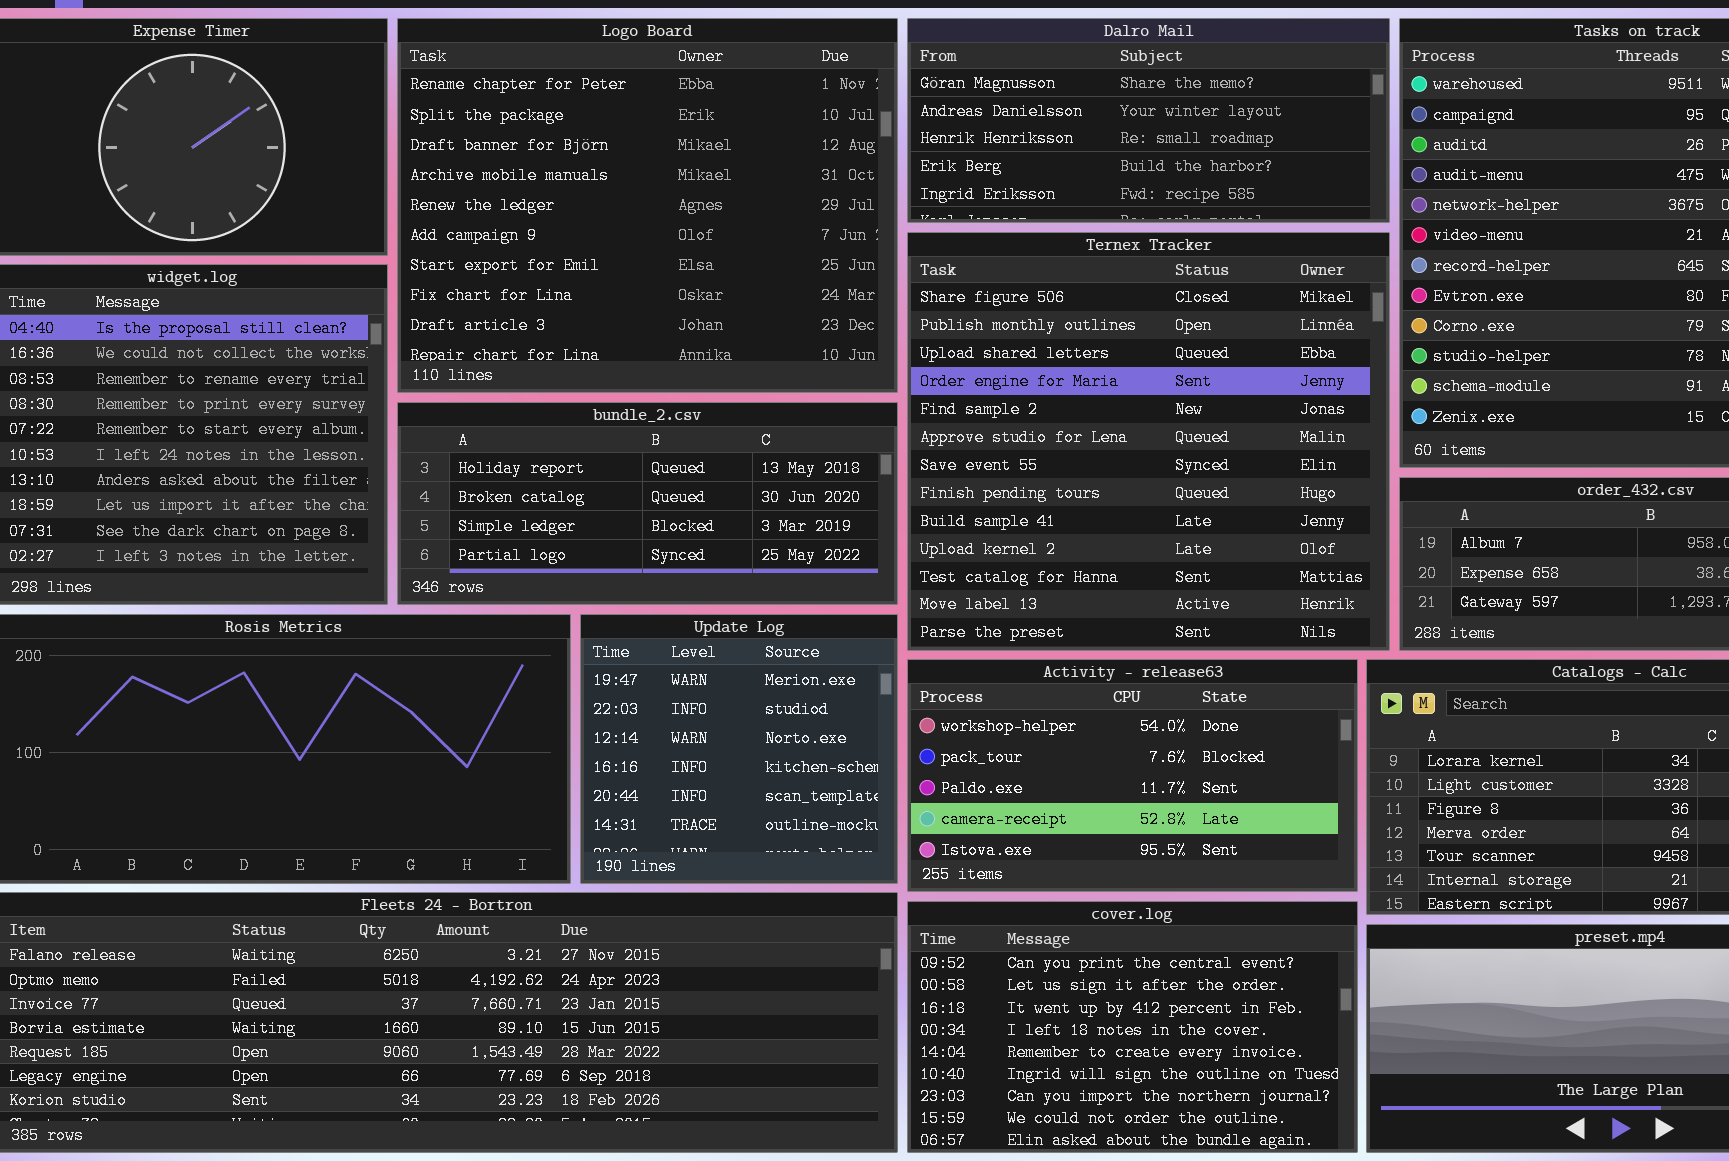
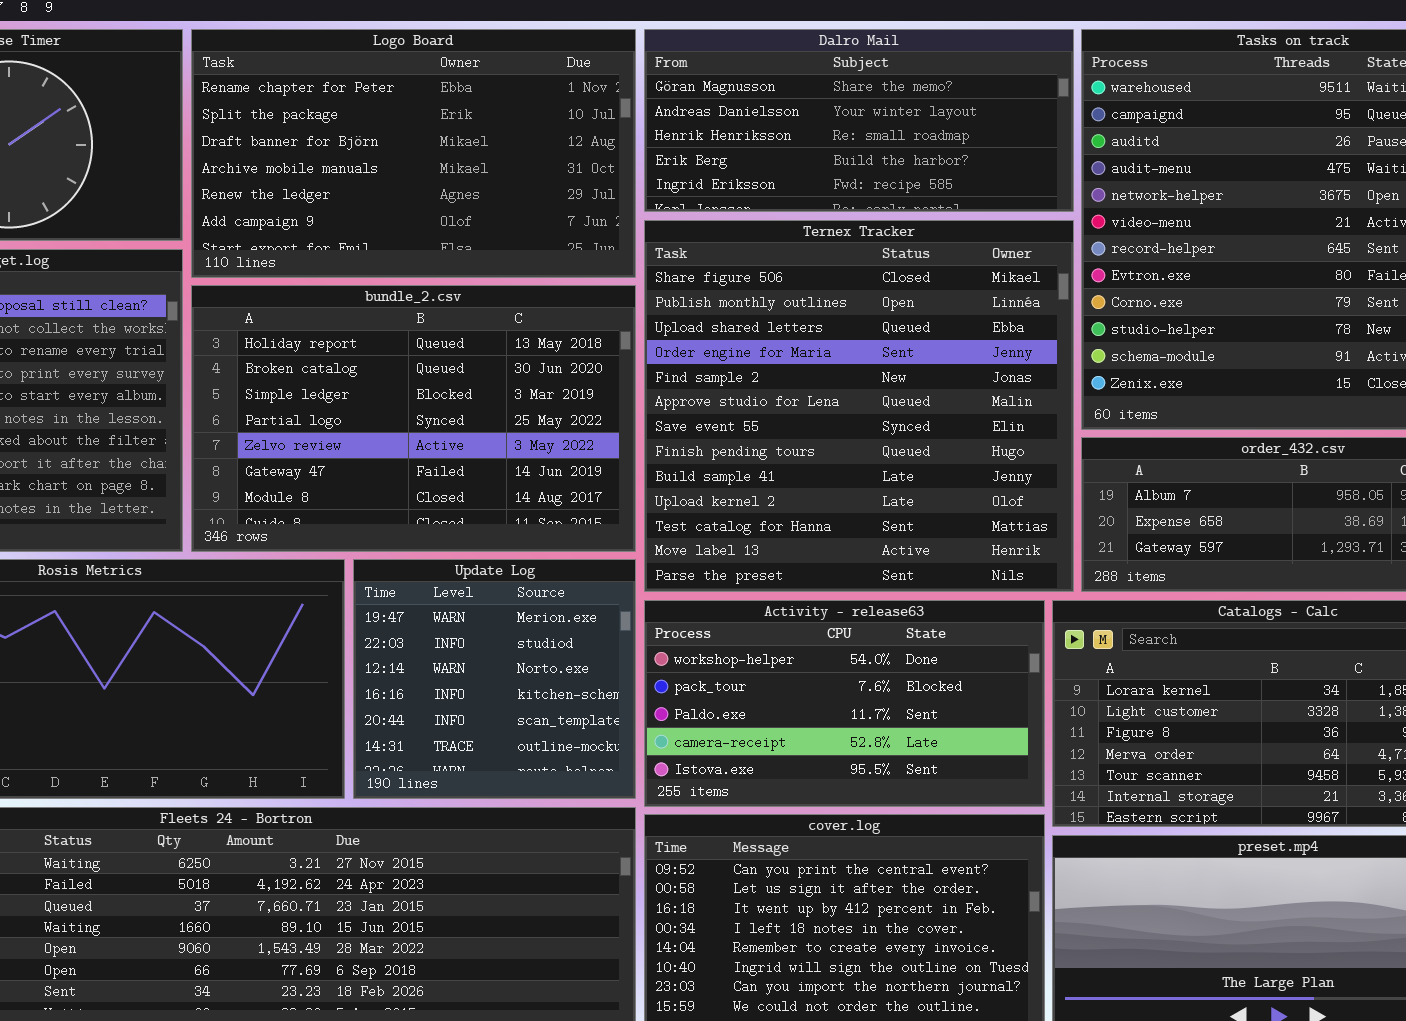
Logo Board: [397,18,898,393] -> [191,29,636,278], resized
bundle_2.csv: [397,402,898,605] -> [191,285,636,552], resized

